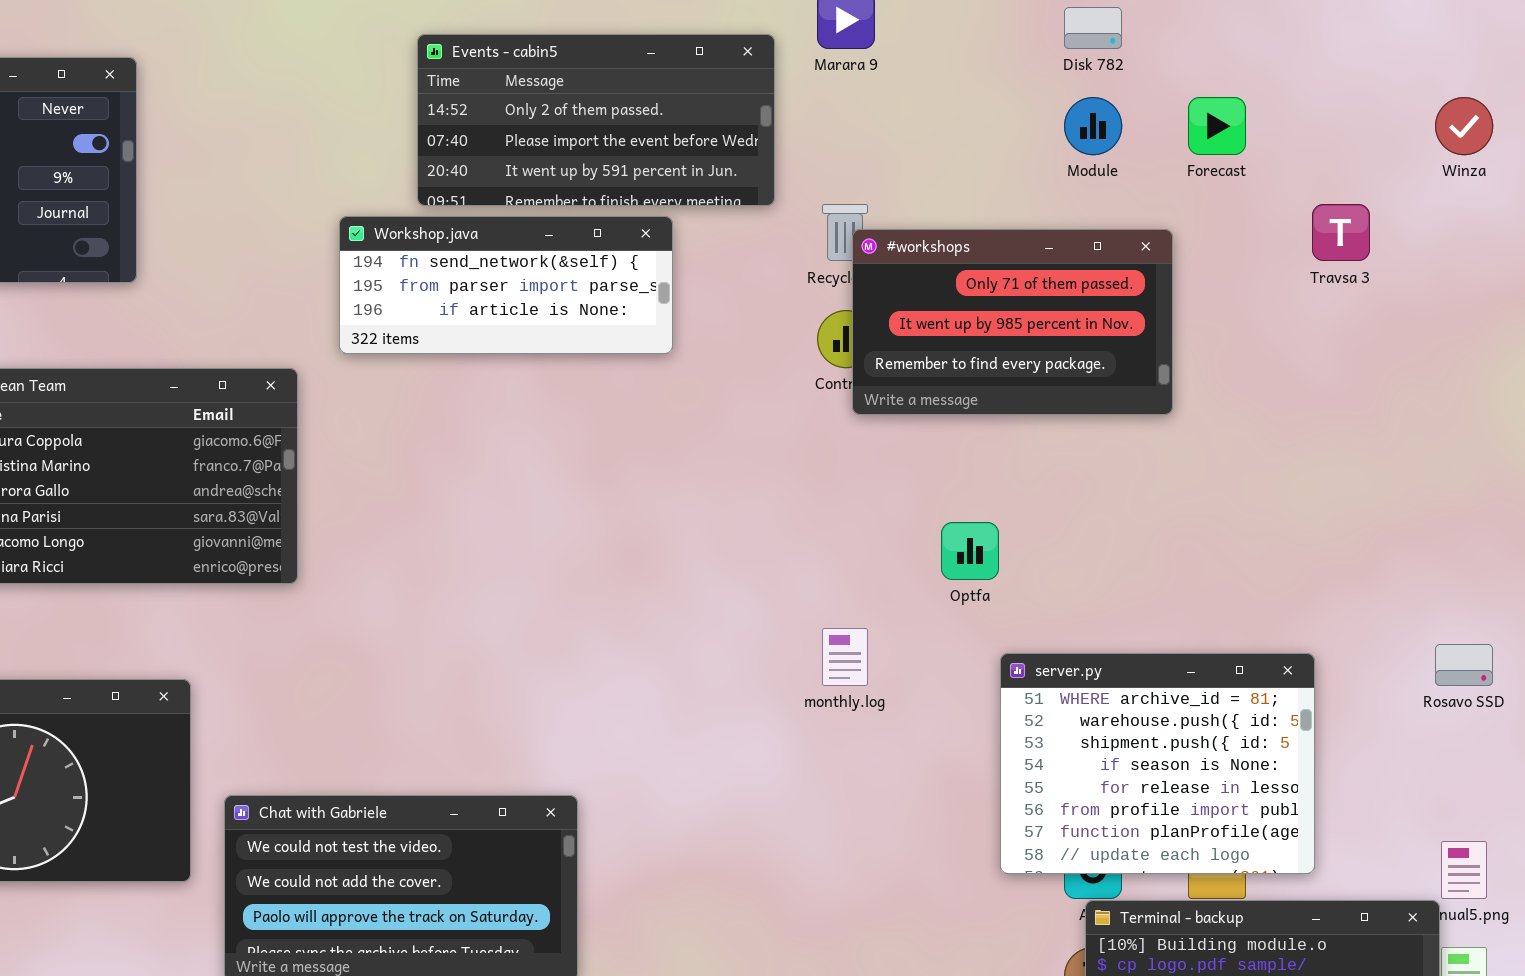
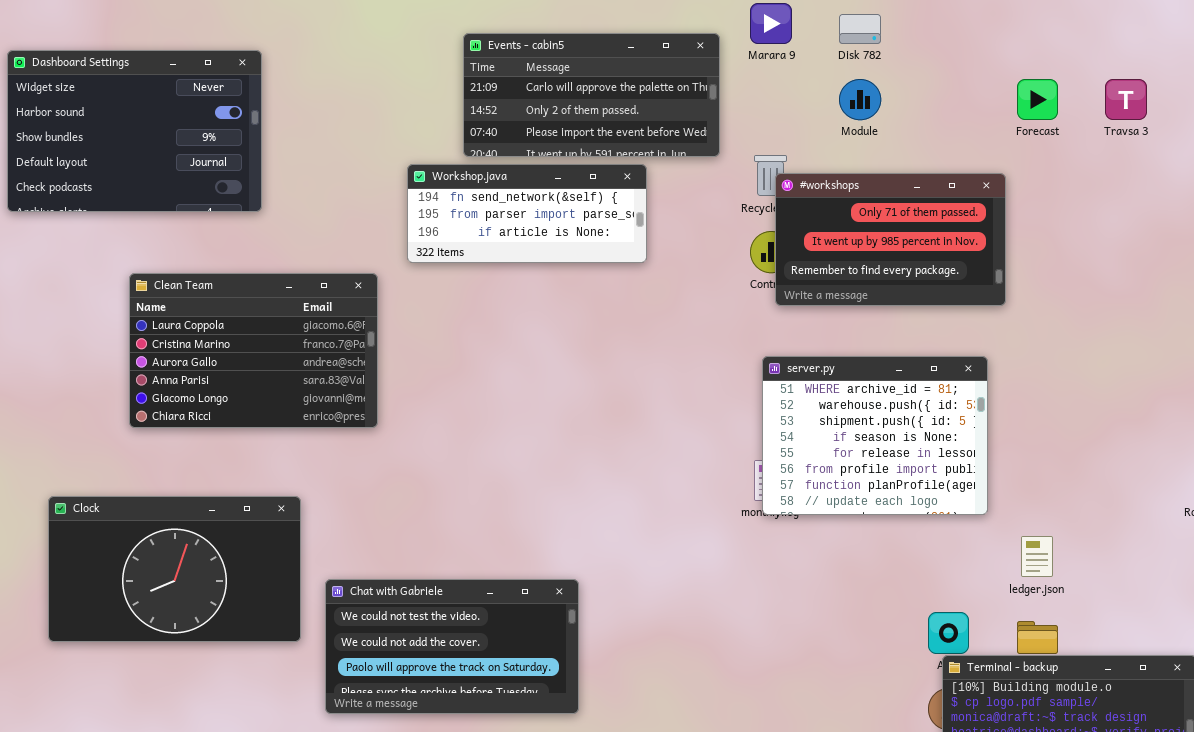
Disk 782: [1064,7,1122,49] -> [839,14,881,44], moved
Events - cabin5: [417,34,775,206] -> [463,33,720,157], scrolled up 1 row
Module: [1064,97,1122,155] -> [839,79,881,120], moved
Travsa 3: [1312,204,1370,261] -> [1105,79,1147,120], moved
server.py: [1000,653,1315,874] -> [762,356,988,515], moved

